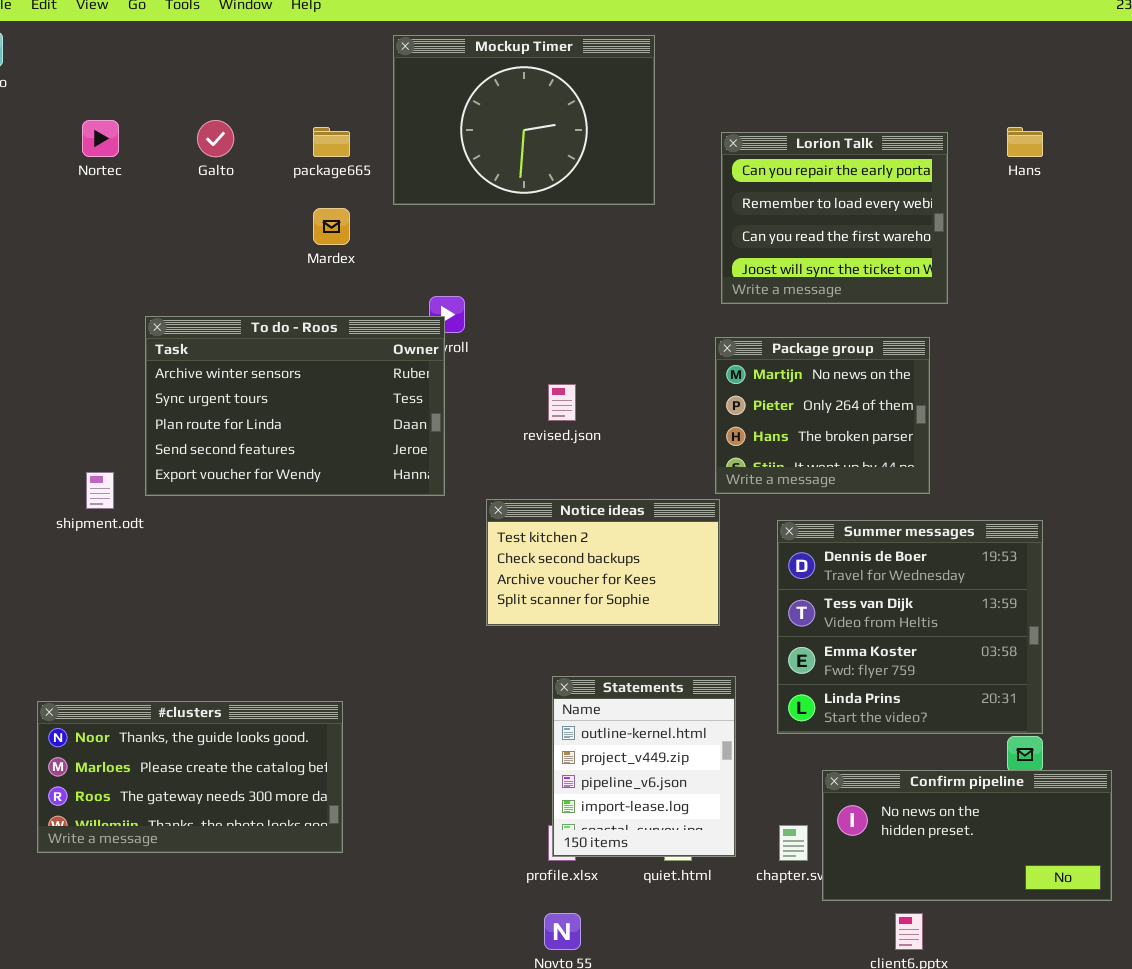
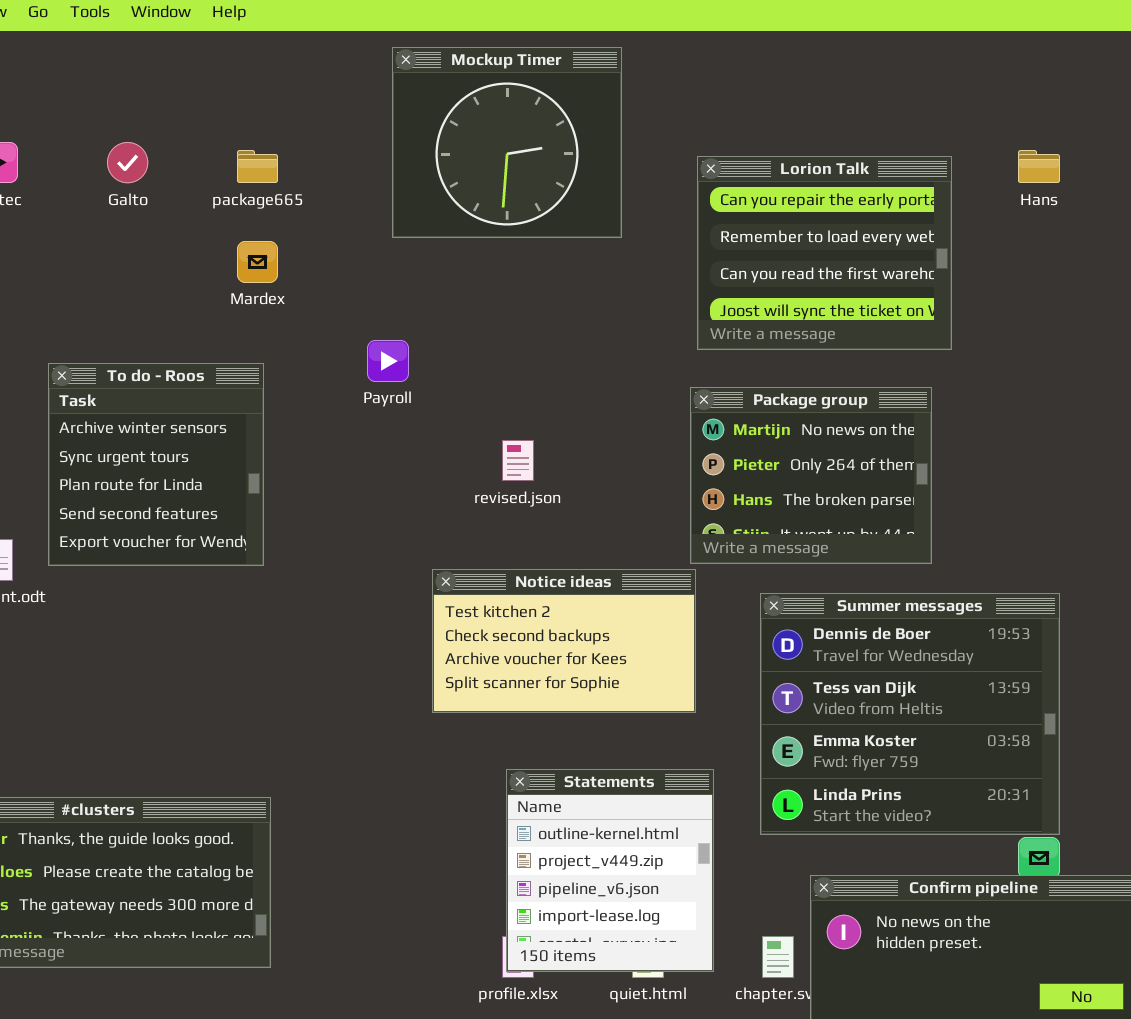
Mockup Timer: [393,35,655,205] -> [392,47,622,238], resized
To do - Roos: [145,316,445,496] -> [48,363,264,566], resized

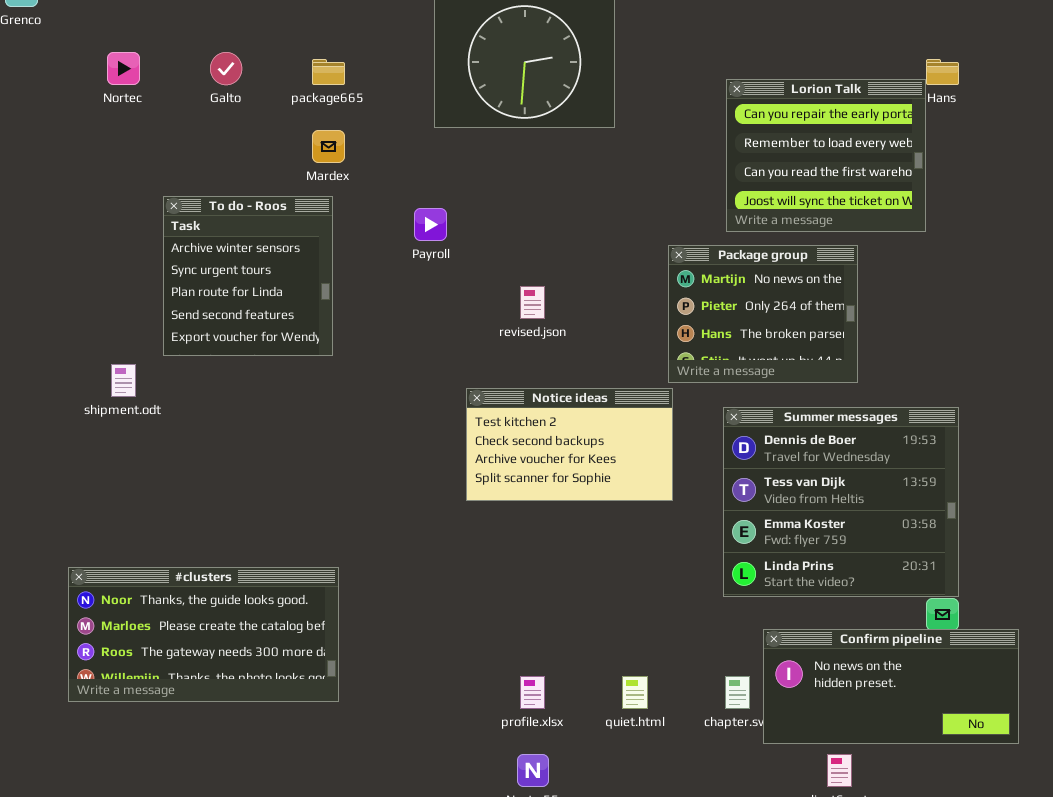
Lorion Talk: [697,156,952,350] -> [726,79,926,232], moved
To do - Roos: [48,363,264,566] -> [163,196,333,356], moved
Statements: [506,769,714,972] -> none, closed

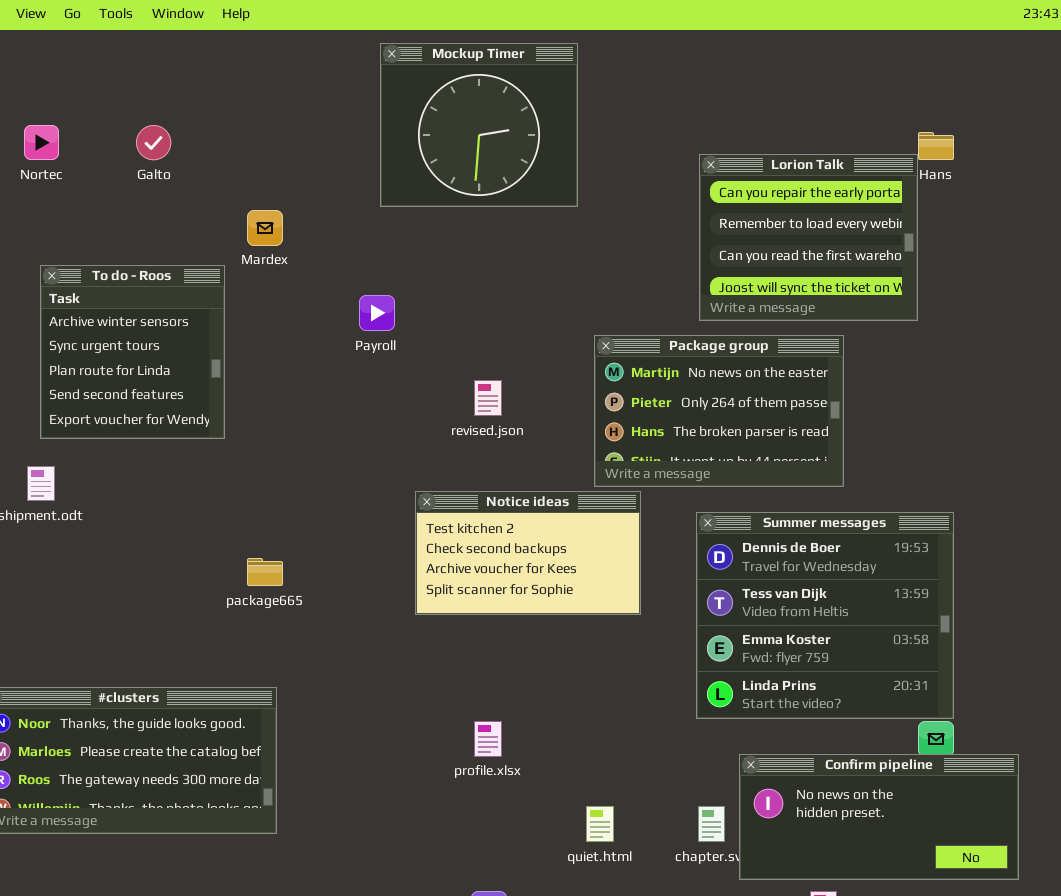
package665: [312,59,345,85] -> [247,558,283,586], moved
To do - Roos: [163,196,333,356] -> [40,265,225,439], moved
Package group: [668,245,858,383] -> [594,335,844,487], resized
profile.xlsx: [520,676,545,709] -> [474,721,502,757], moved

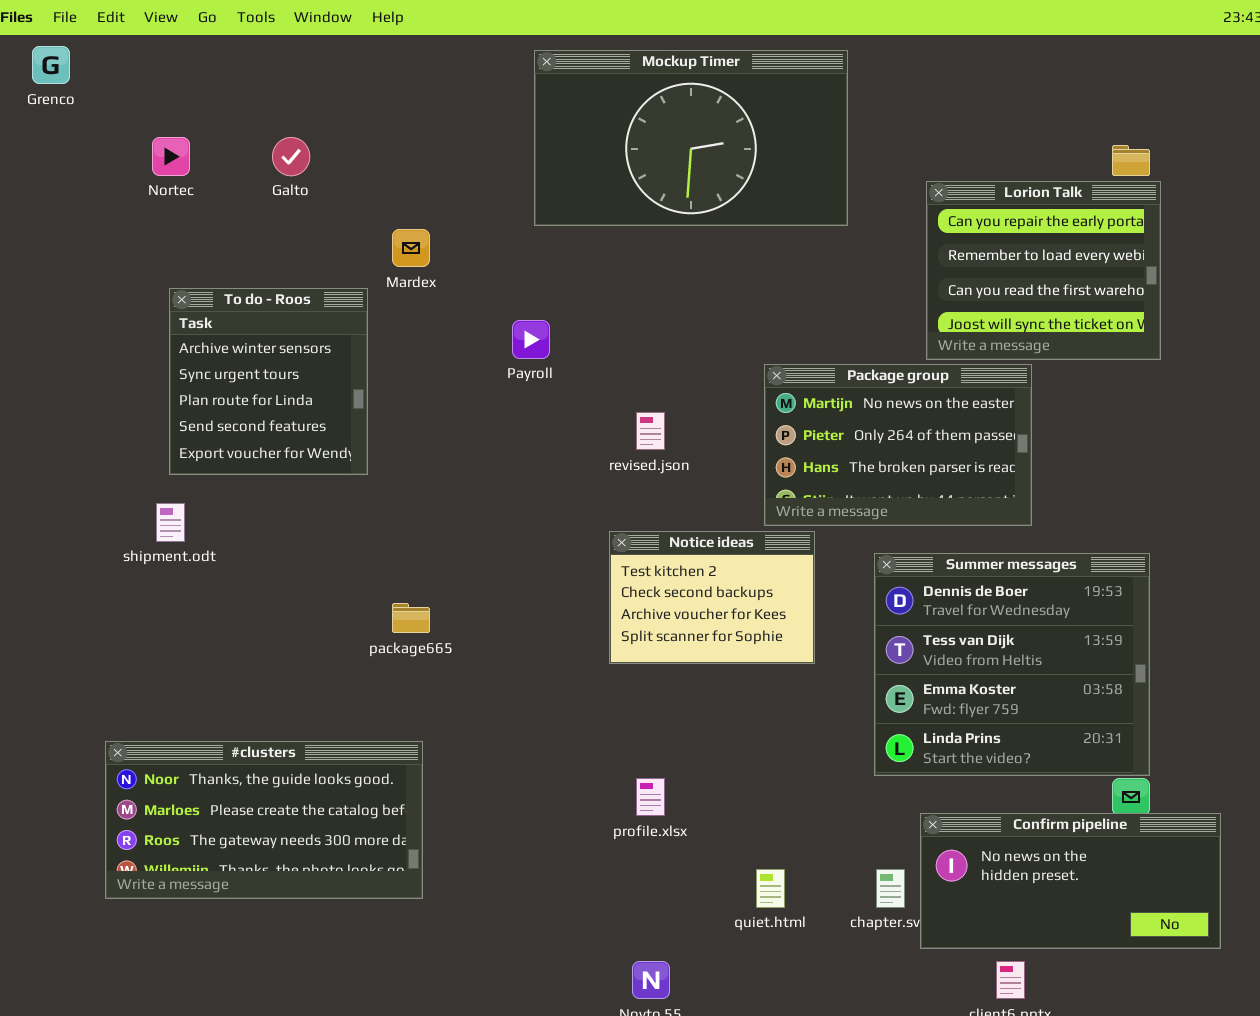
Mockup Timer: [380,43,578,207] -> [534,50,848,226], resized
Lorion Talk: [699,154,918,321] -> [926,181,1161,360], moved
Notice ideas: [415,491,641,615] -> [609,531,815,664], resized

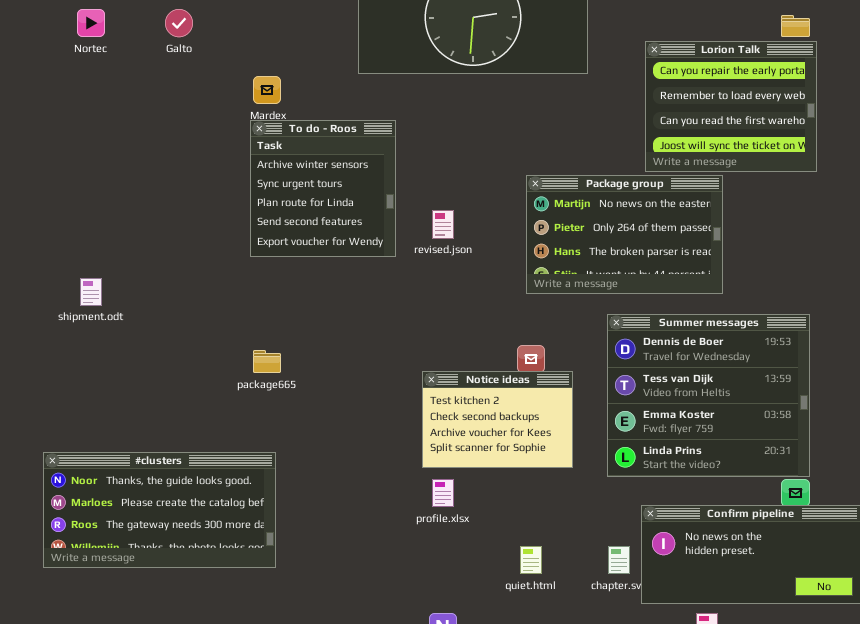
To do - Roos: [169,288,368,475] -> [250,120,396,257], moved
Notice ideas: [609,531,815,664] -> [422,371,573,468], moved

